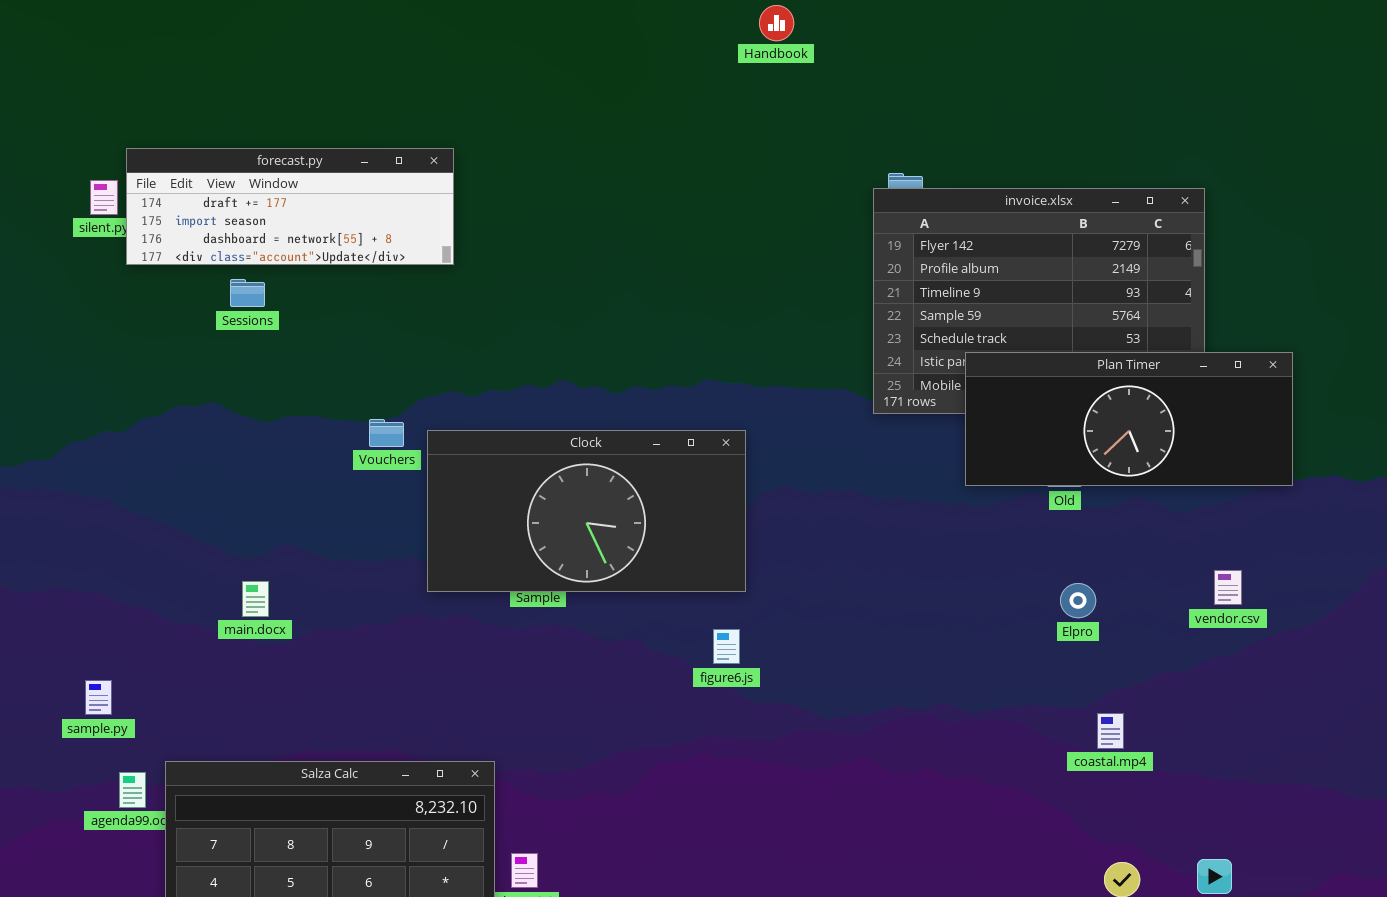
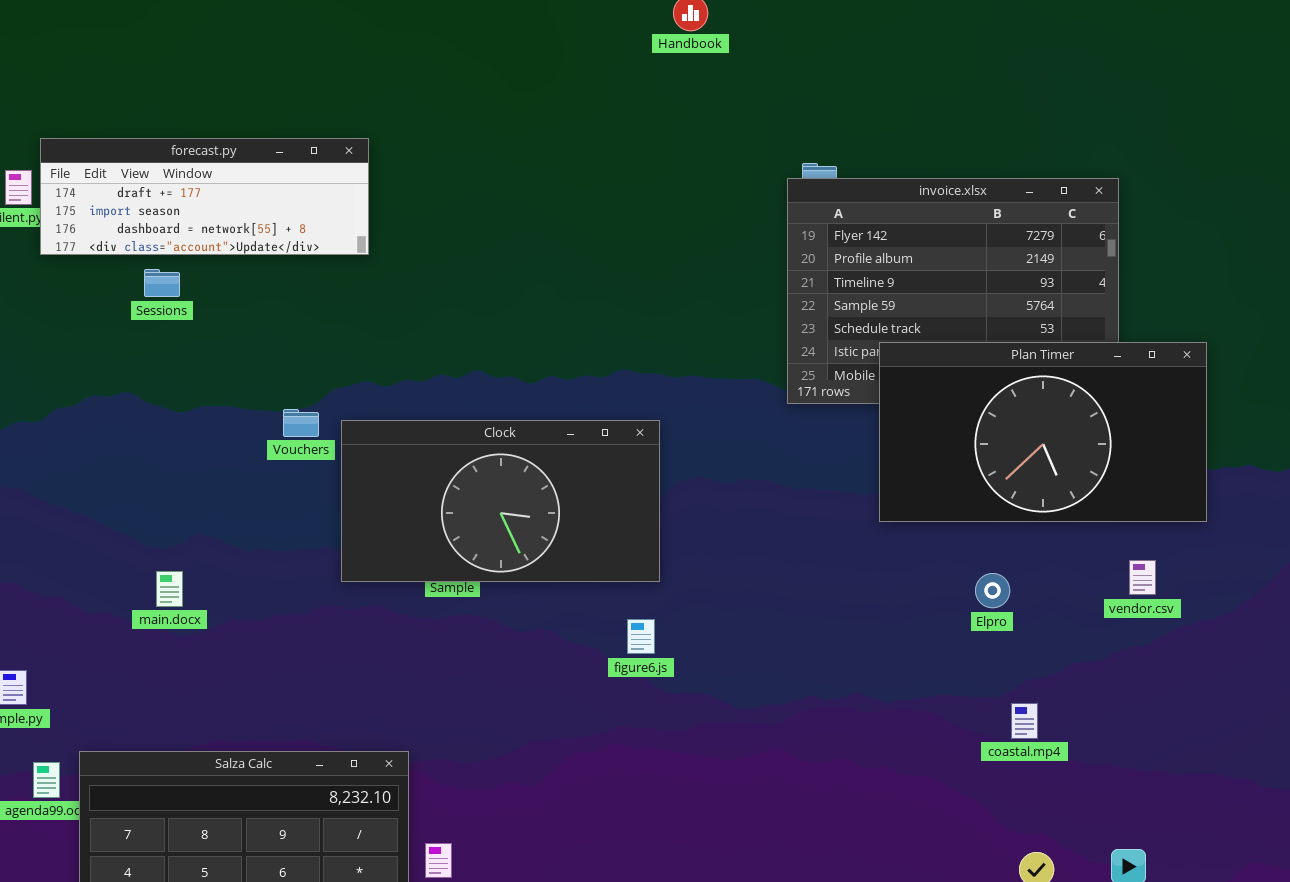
Plan Timer: [965,352,1293,486] -> [879,342,1207,522], resized

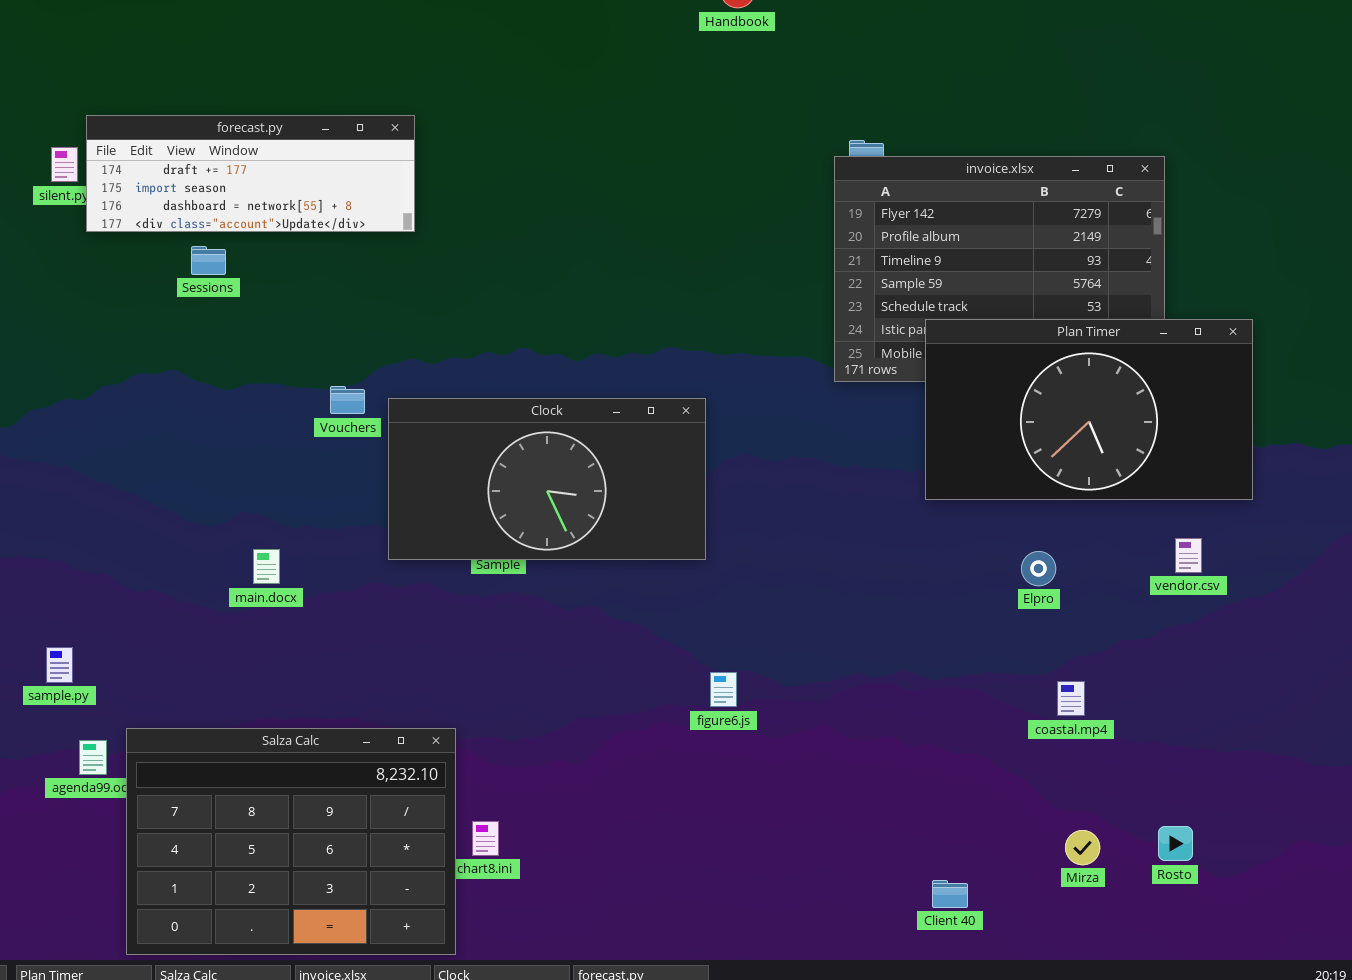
main.docx: [156,571,183,607] -> [253,549,280,584], moved
figure6.js: [627,619,655,654] -> [710,672,737,707], moved

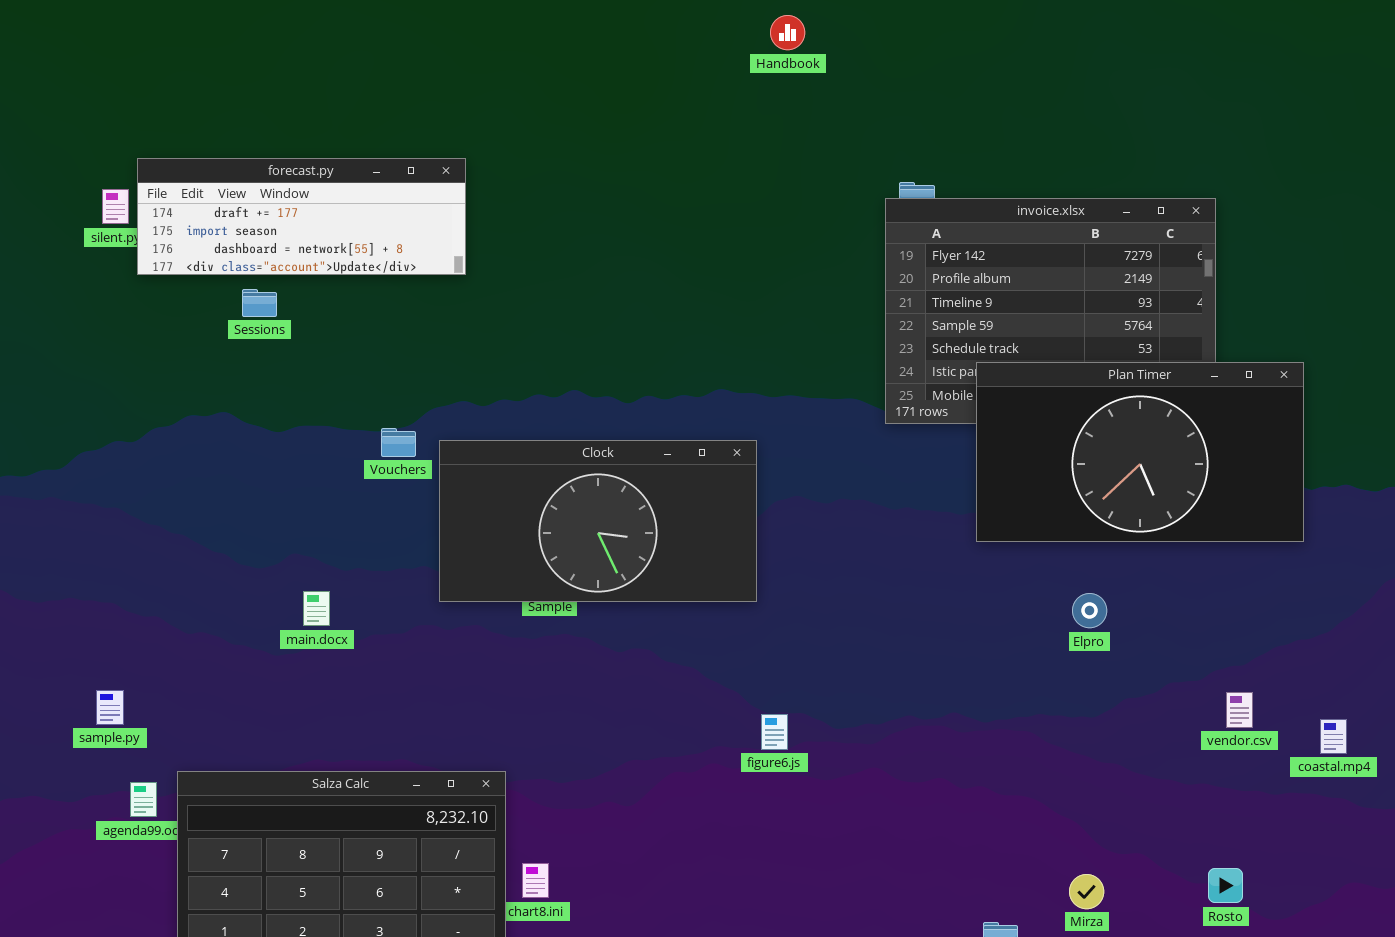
vendor.csv: [1175,538,1202,573] -> [1226,692,1253,728], moved
coastal.mp4: [1057,681,1085,716] -> [1320,719,1347,754], moved
Mirza: [1065,830,1100,865] -> [1069,874,1104,909], moved

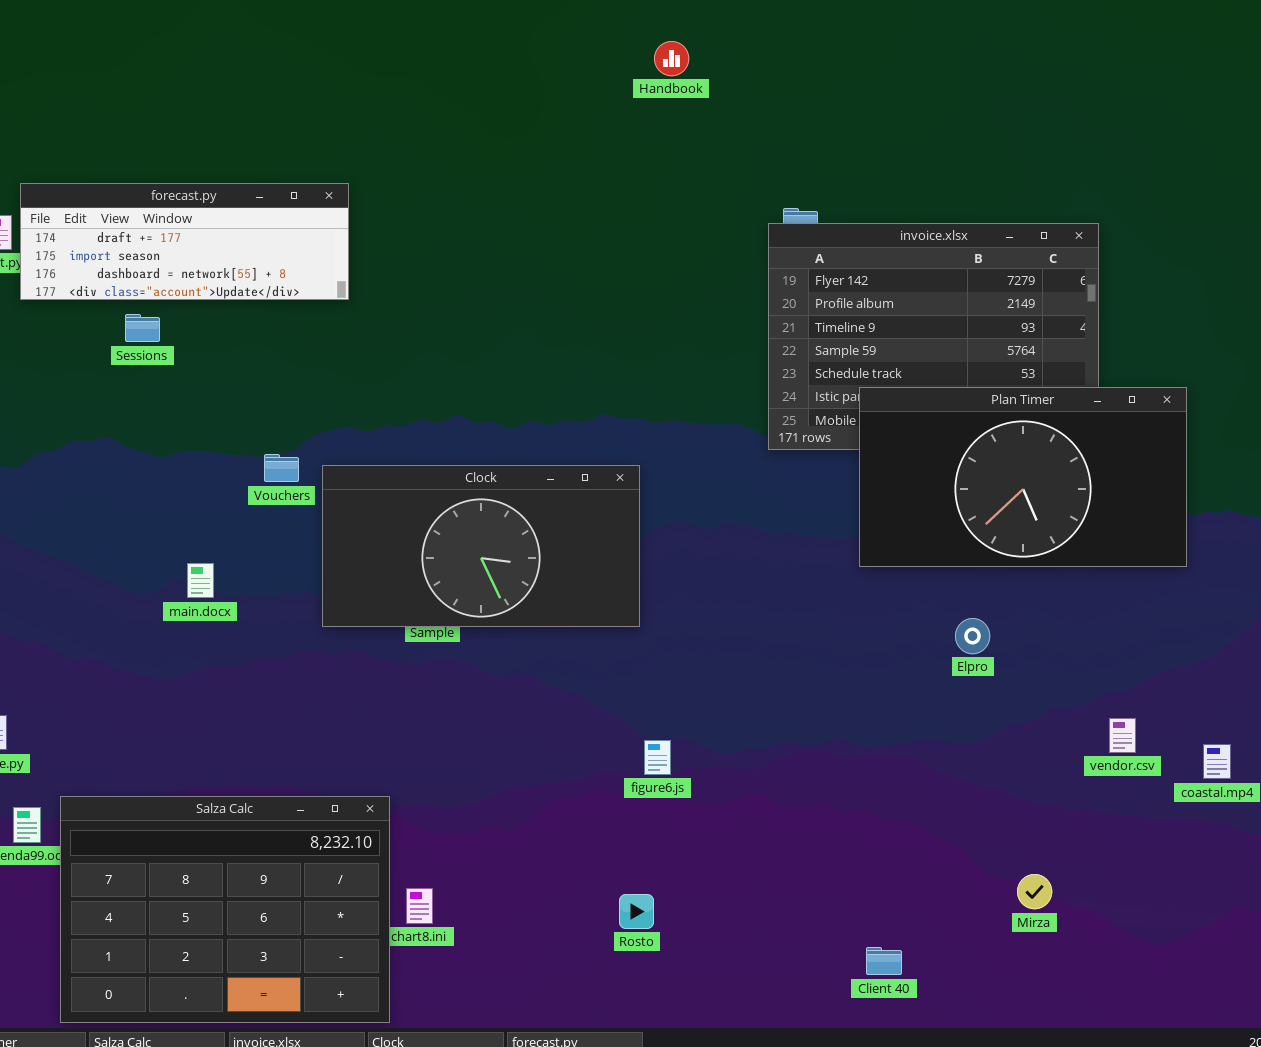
main.docx: [303,591,330,626] -> [187,563,214,598], moved
Rosto: [1208,868,1243,903] -> [619,894,654,929], moved
Mirza: [1069,874,1104,909] -> [1017,874,1052,909], moved

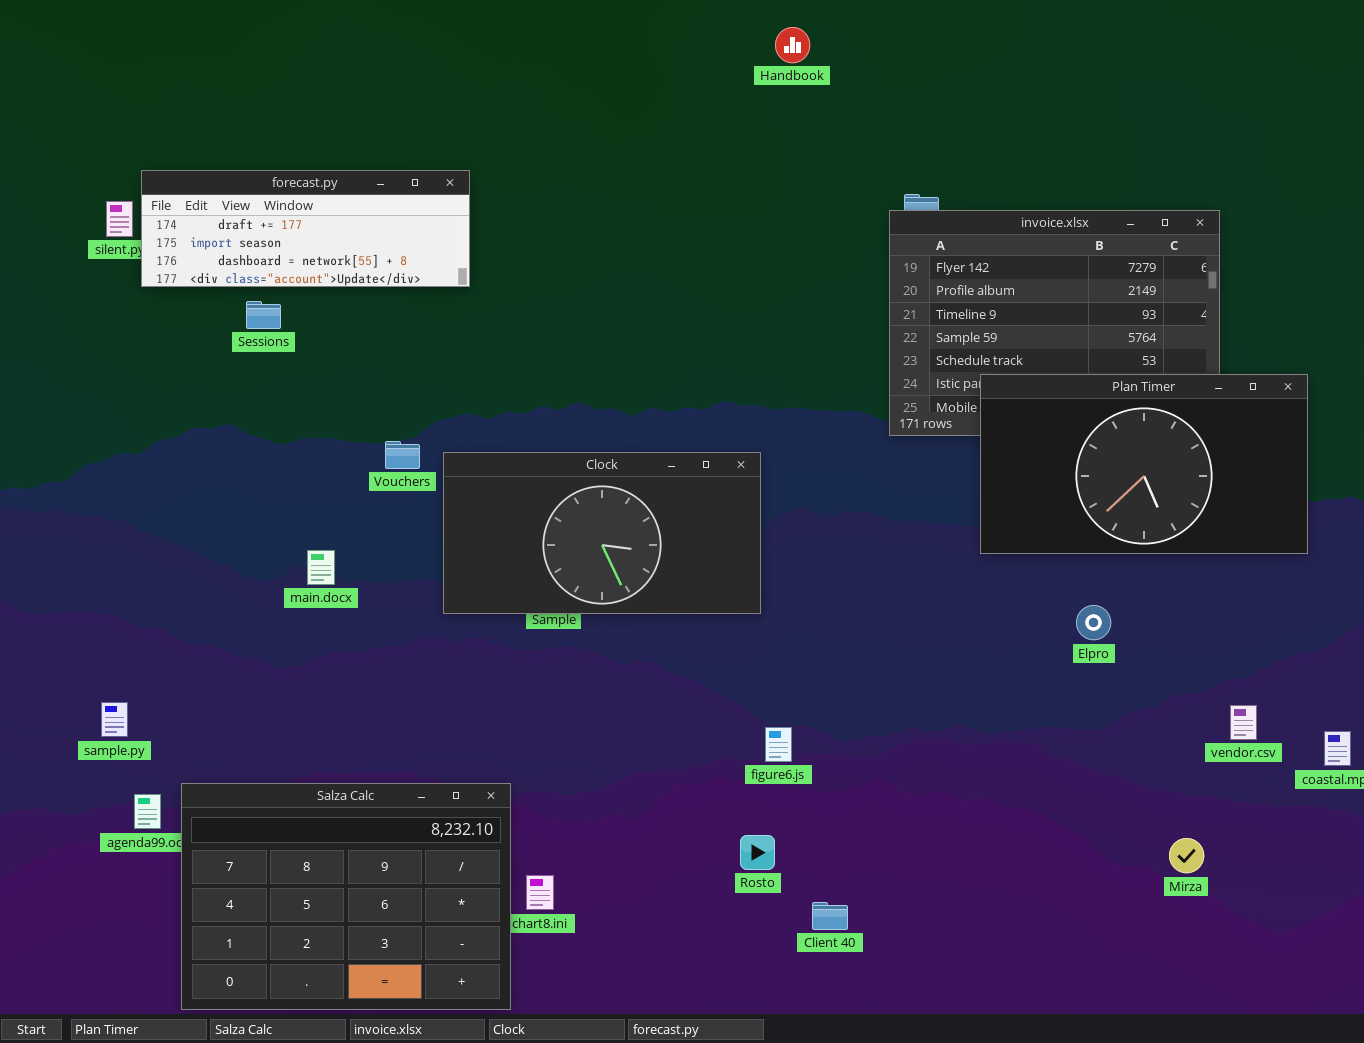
Mirza: [1017,874,1052,909] -> [1169,838,1204,873], moved
Rosto: [619,894,654,929] -> [740,835,775,870], moved
Client 40: [866,947,902,975] -> [812,902,848,930], moved

